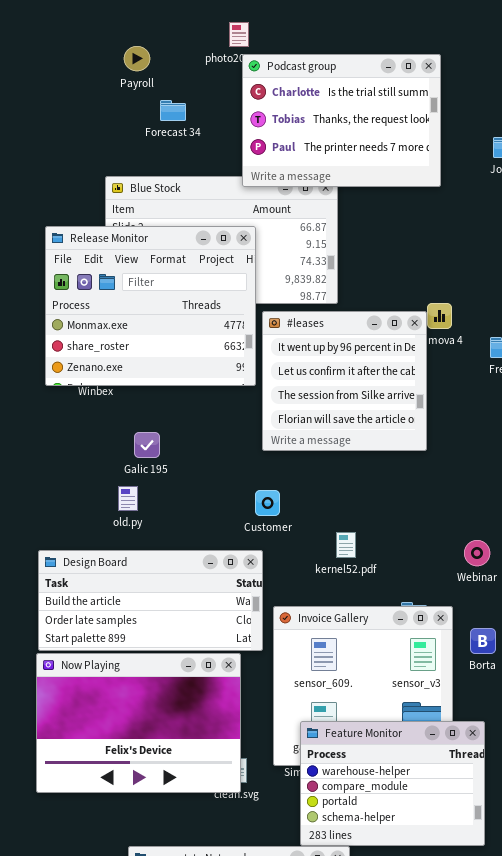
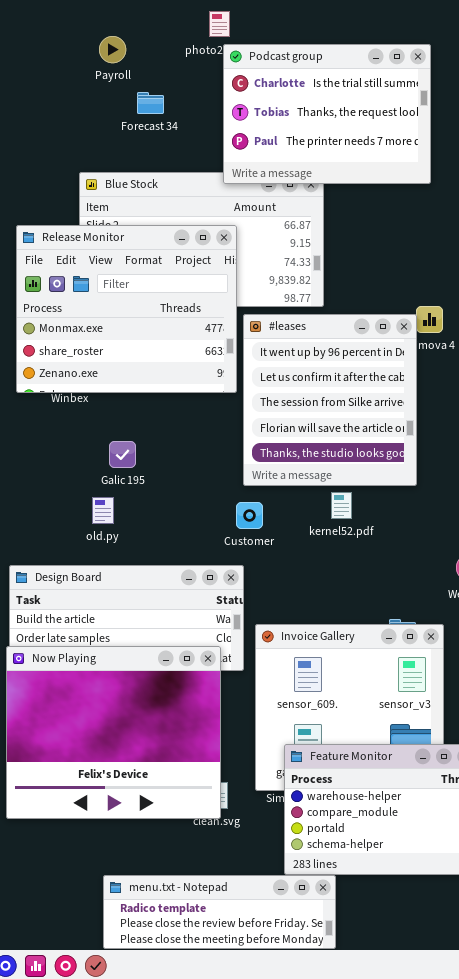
#leases: [262,311,427,451] -> [243,314,417,486], resized
kernel52.pdf: [336,532,356,558] -> [331,492,352,519], moved
Now Playing: [36,653,241,793] -> [6,646,221,819], resized

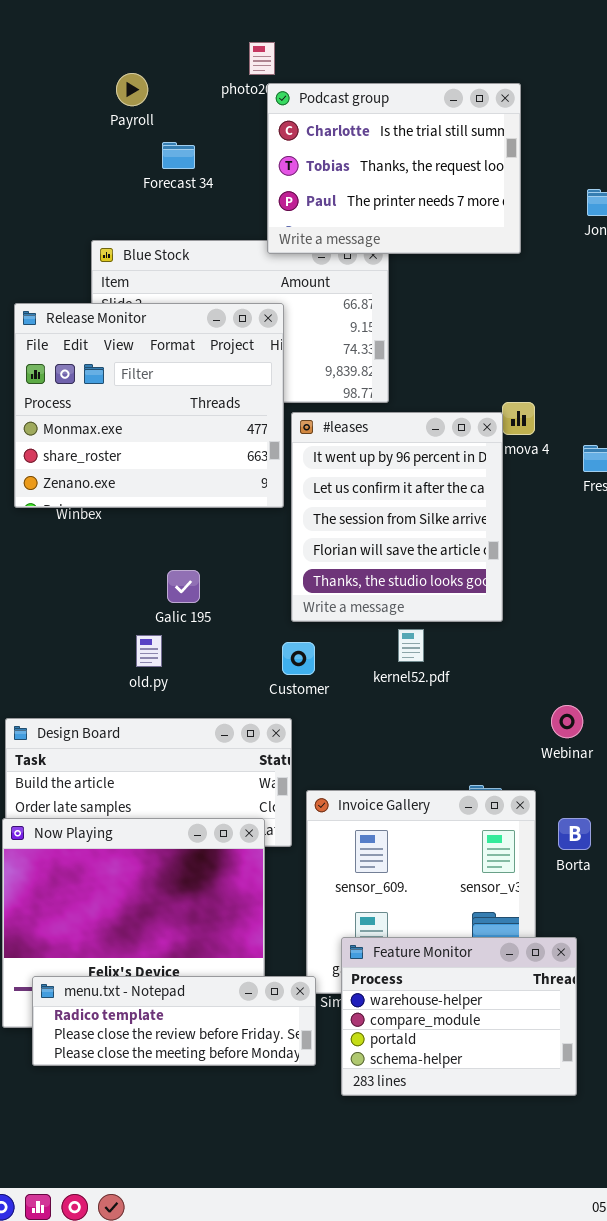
Galic 195: [109,441,136,468] -> [167,570,200,603], moved
old.py: [92,497,114,524] -> [136,635,162,667], moved
menu.txt - Notepad: [103,875,336,949] -> [32,976,316,1066], moved

